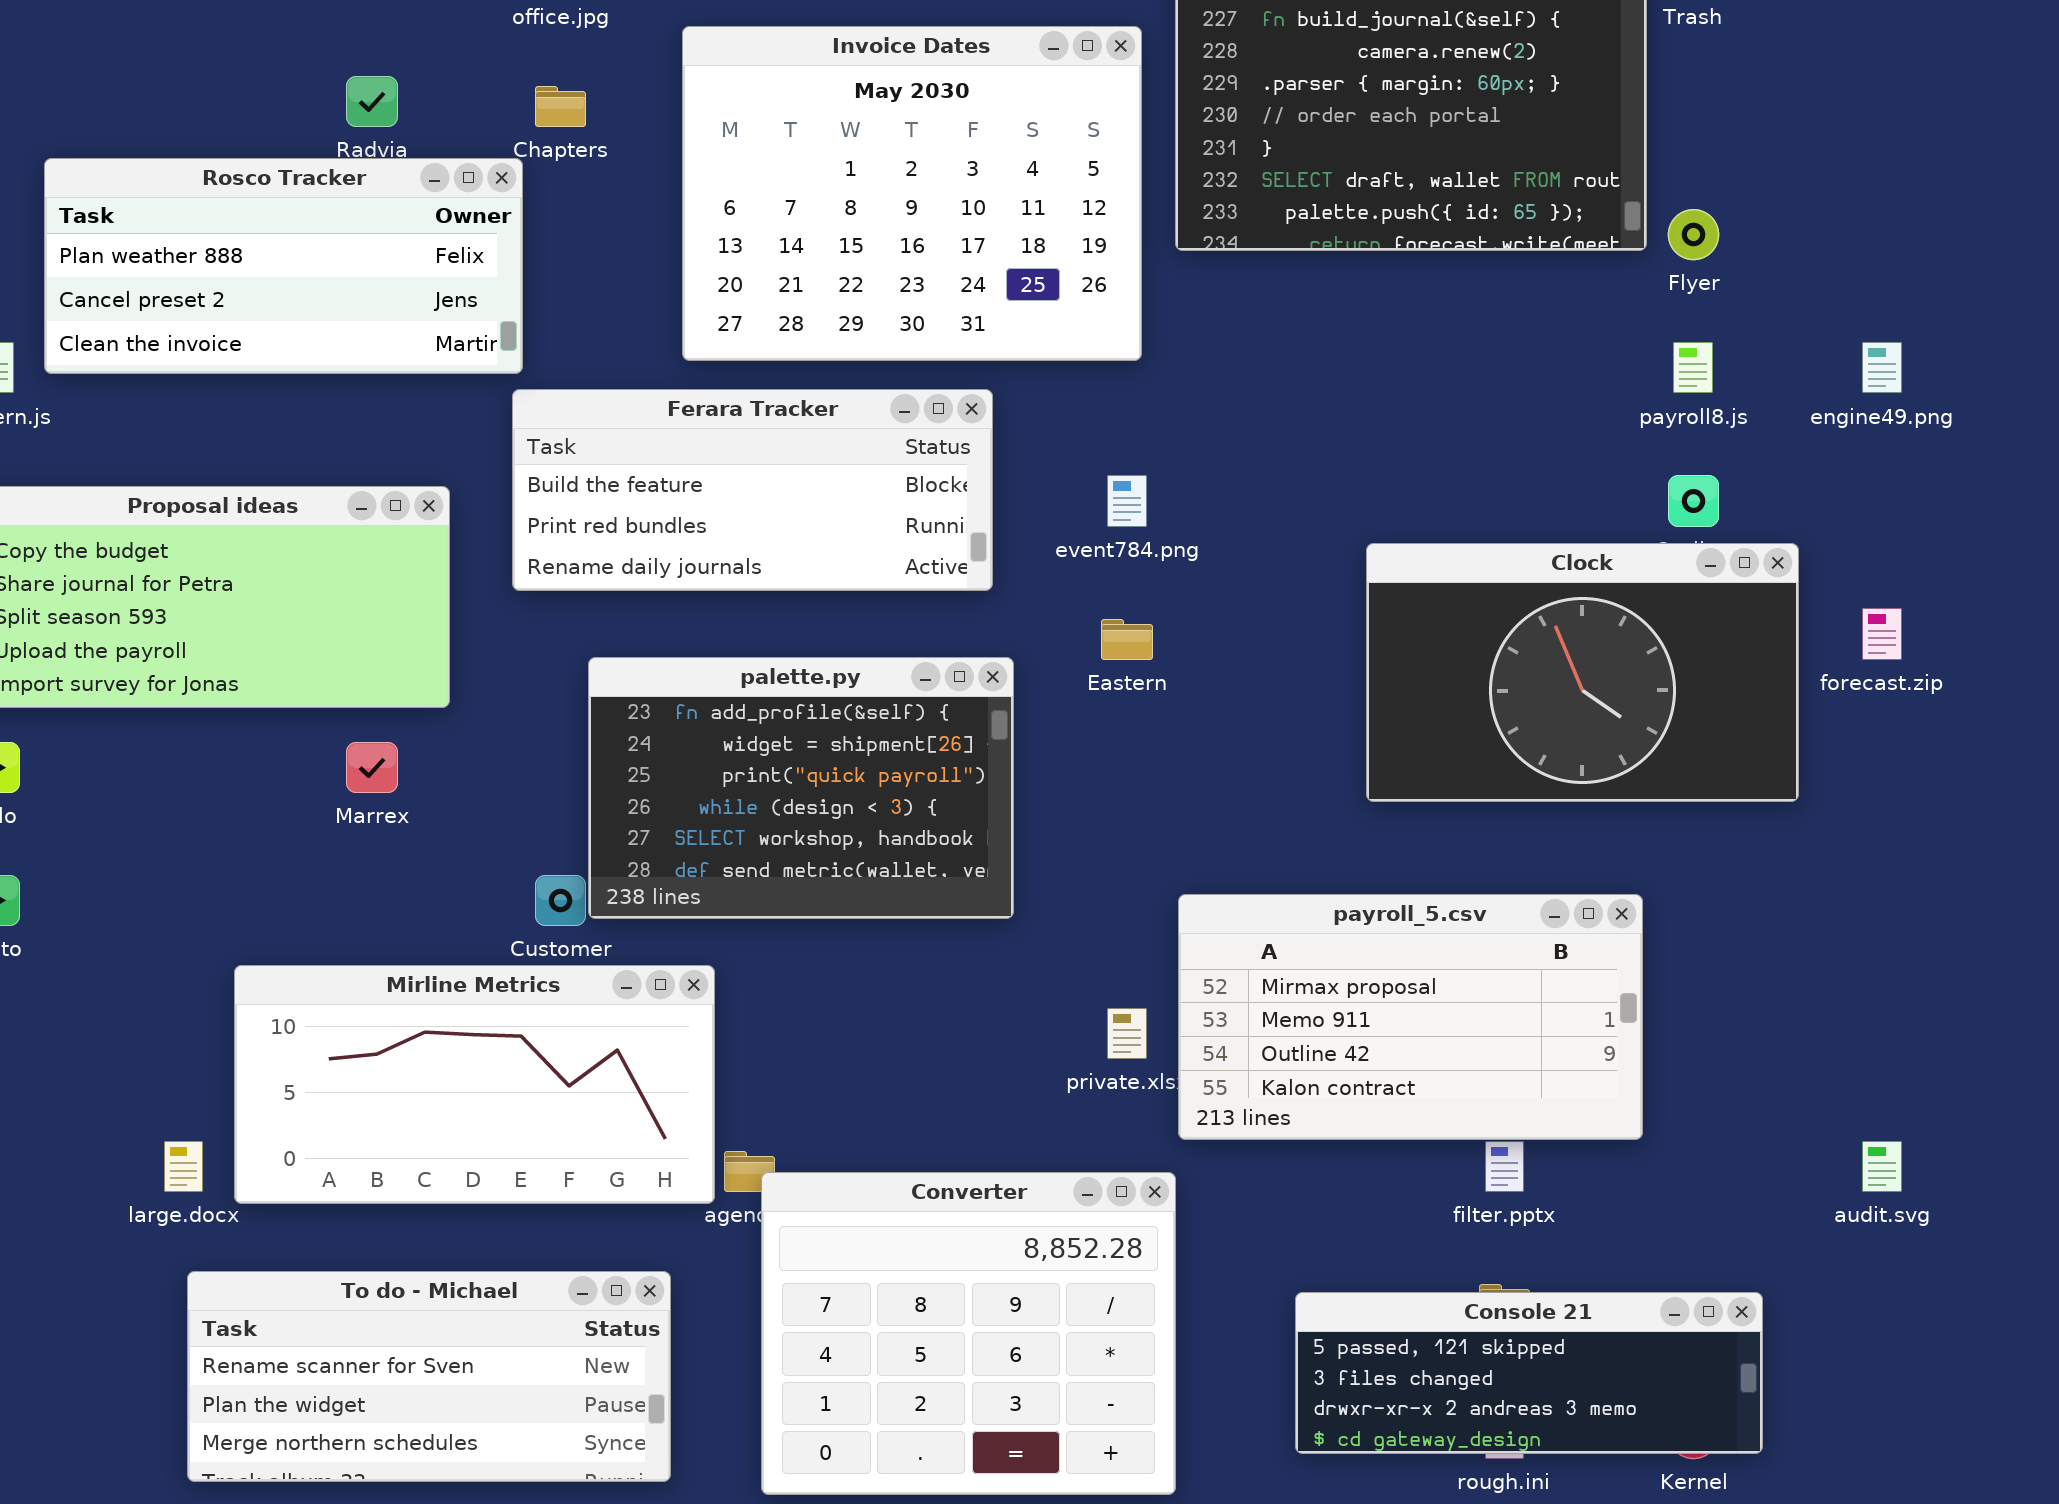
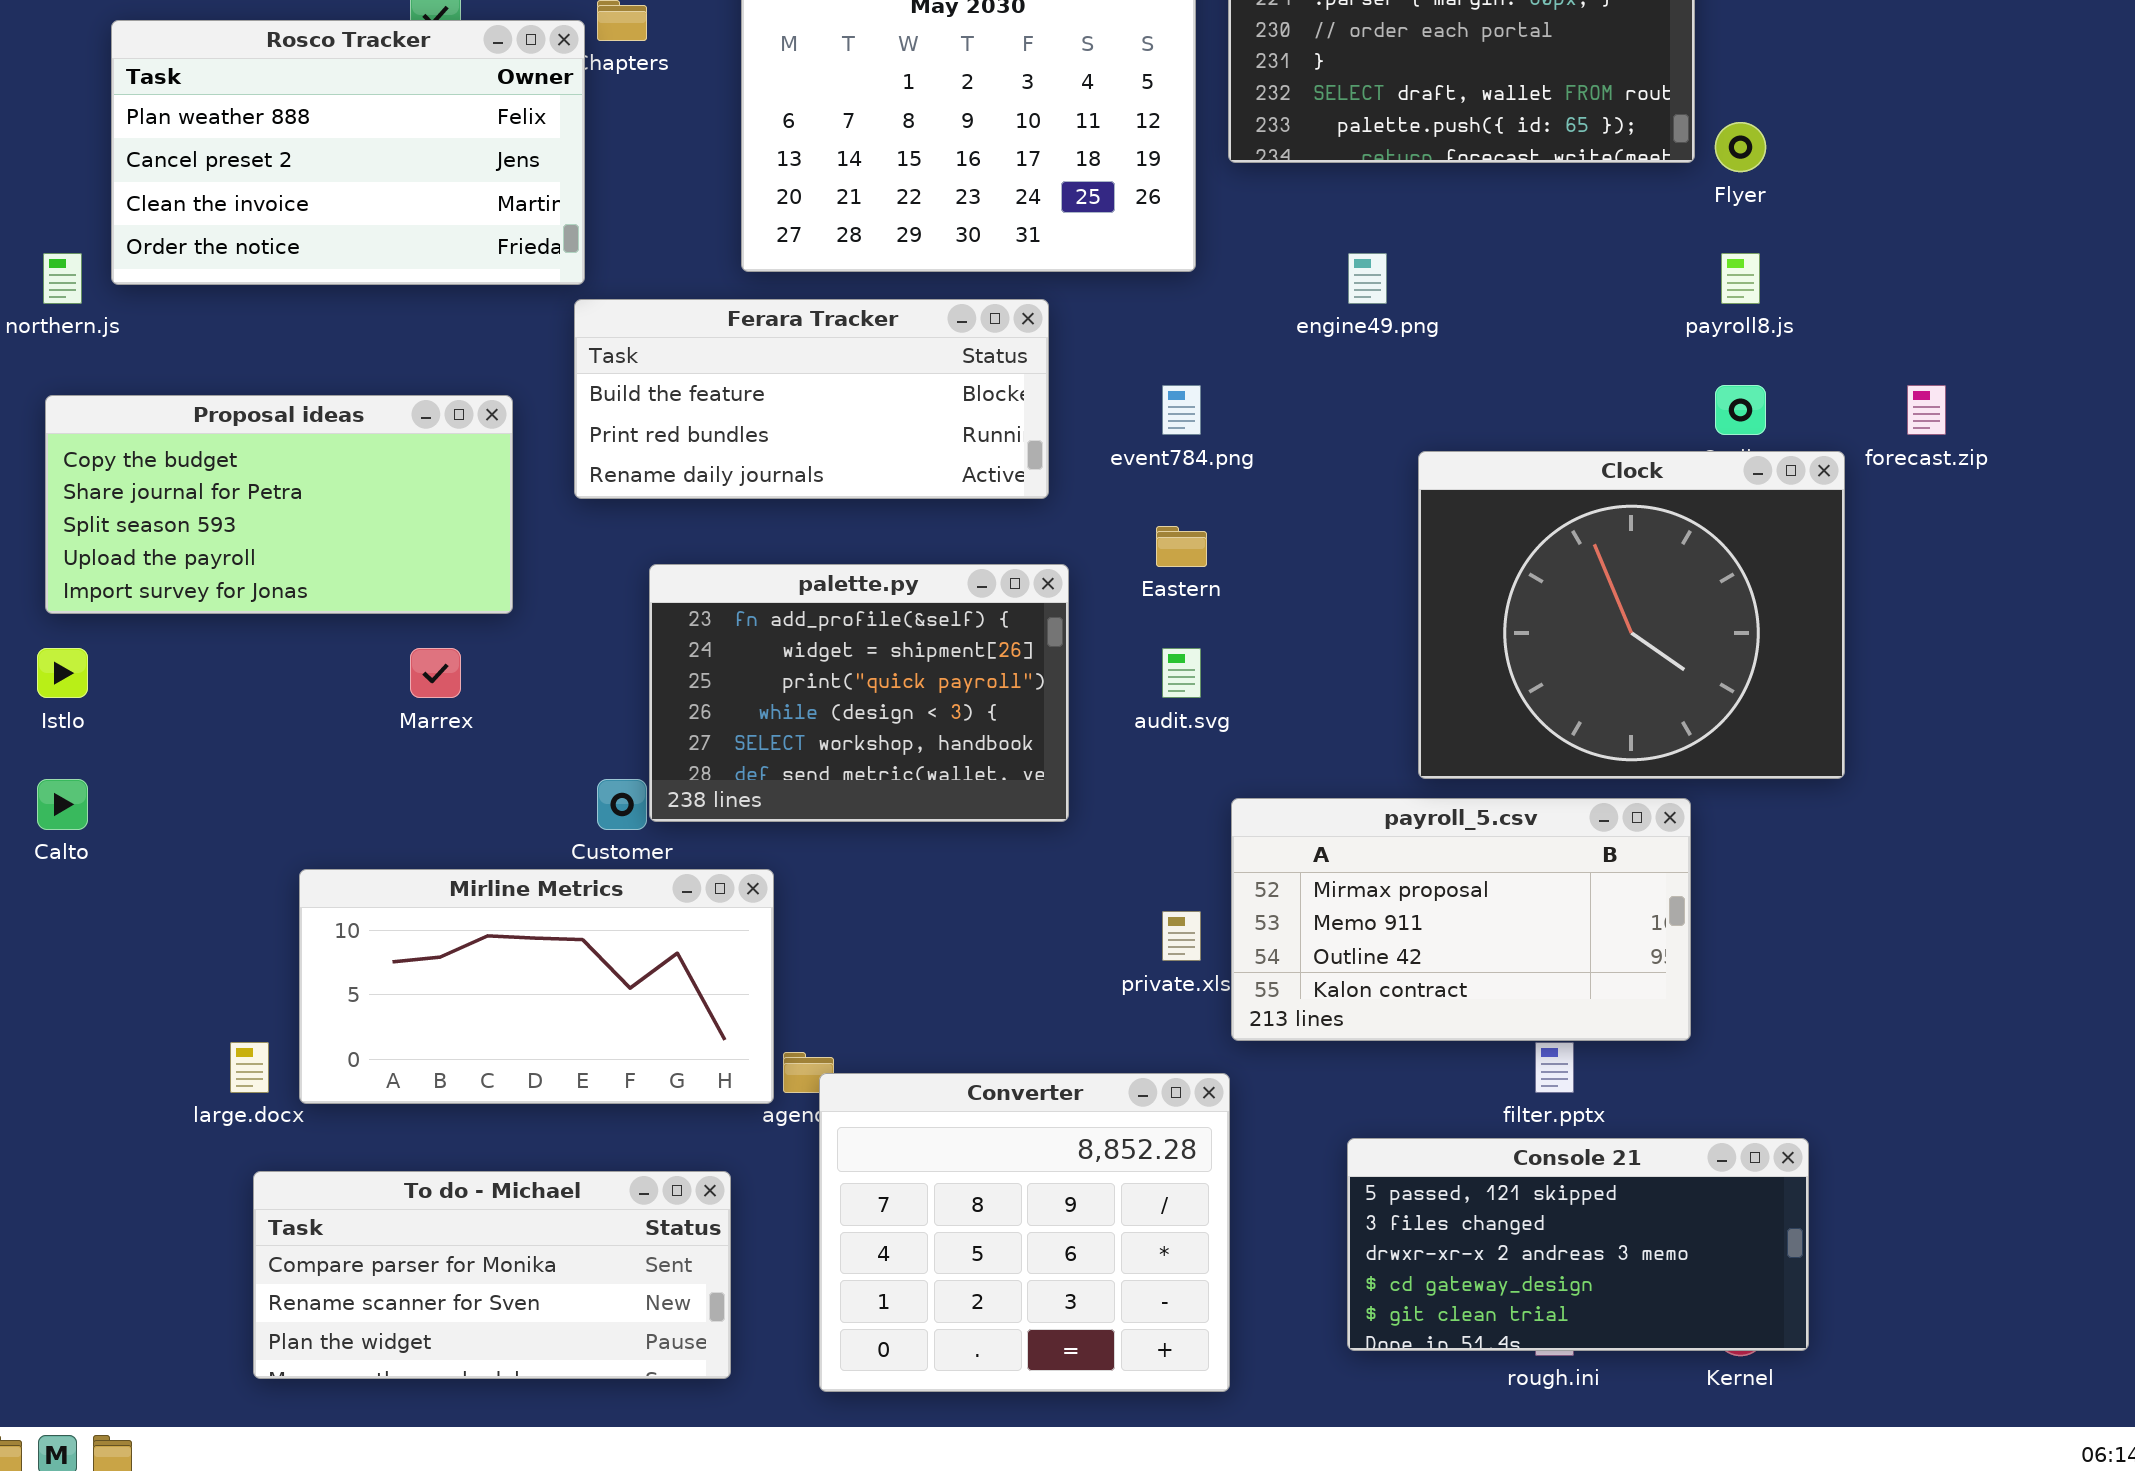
Rosco Tracker: [44,158,523,374] -> [111,20,585,285], resized
engine49.png: [1862,342,1902,393] -> [1348,253,1387,304], moved
Clock: [1366,543,1799,802] -> [1418,451,1845,779], resized
forecast.zip: [1862,608,1902,660] -> [1907,385,1946,435], moved
audit.svg: [1862,1141,1902,1192] -> [1162,648,1201,698], moved
To do - Michael: [187,1271,671,1482] -> [253,1171,731,1379], scrolled up 1 row
Console 21: [1295,1292,1763,1454] -> [1347,1138,1809,1351], resized

